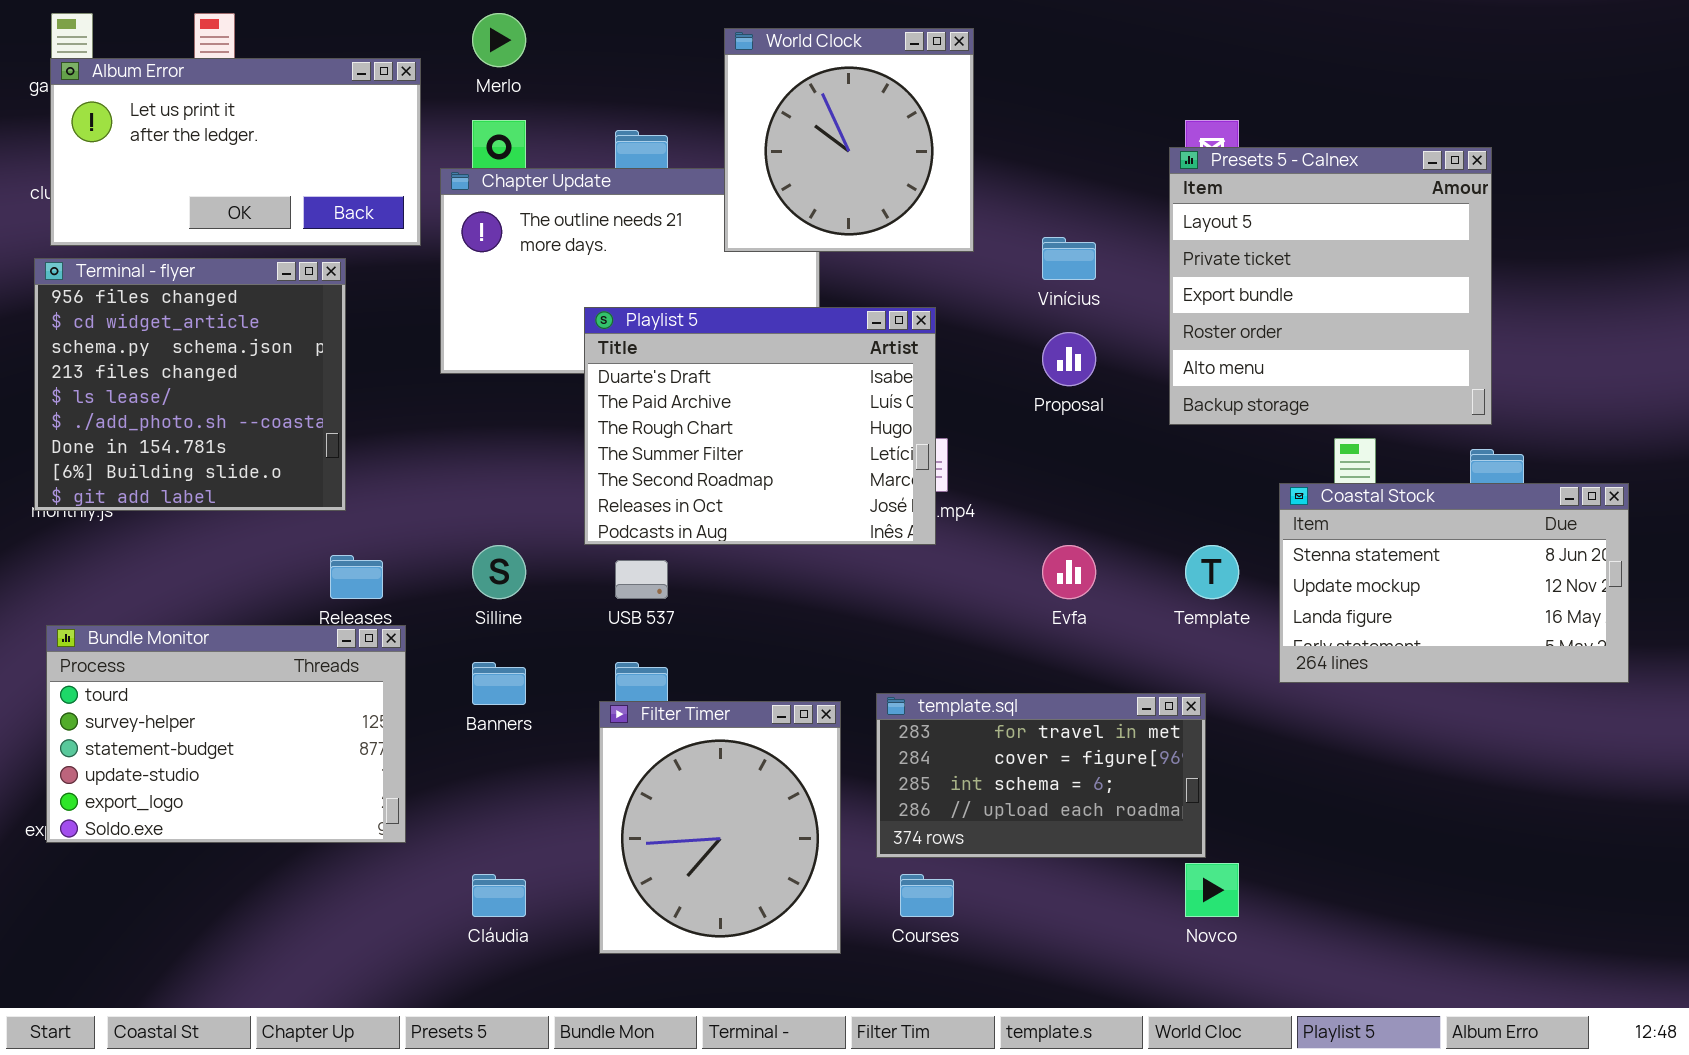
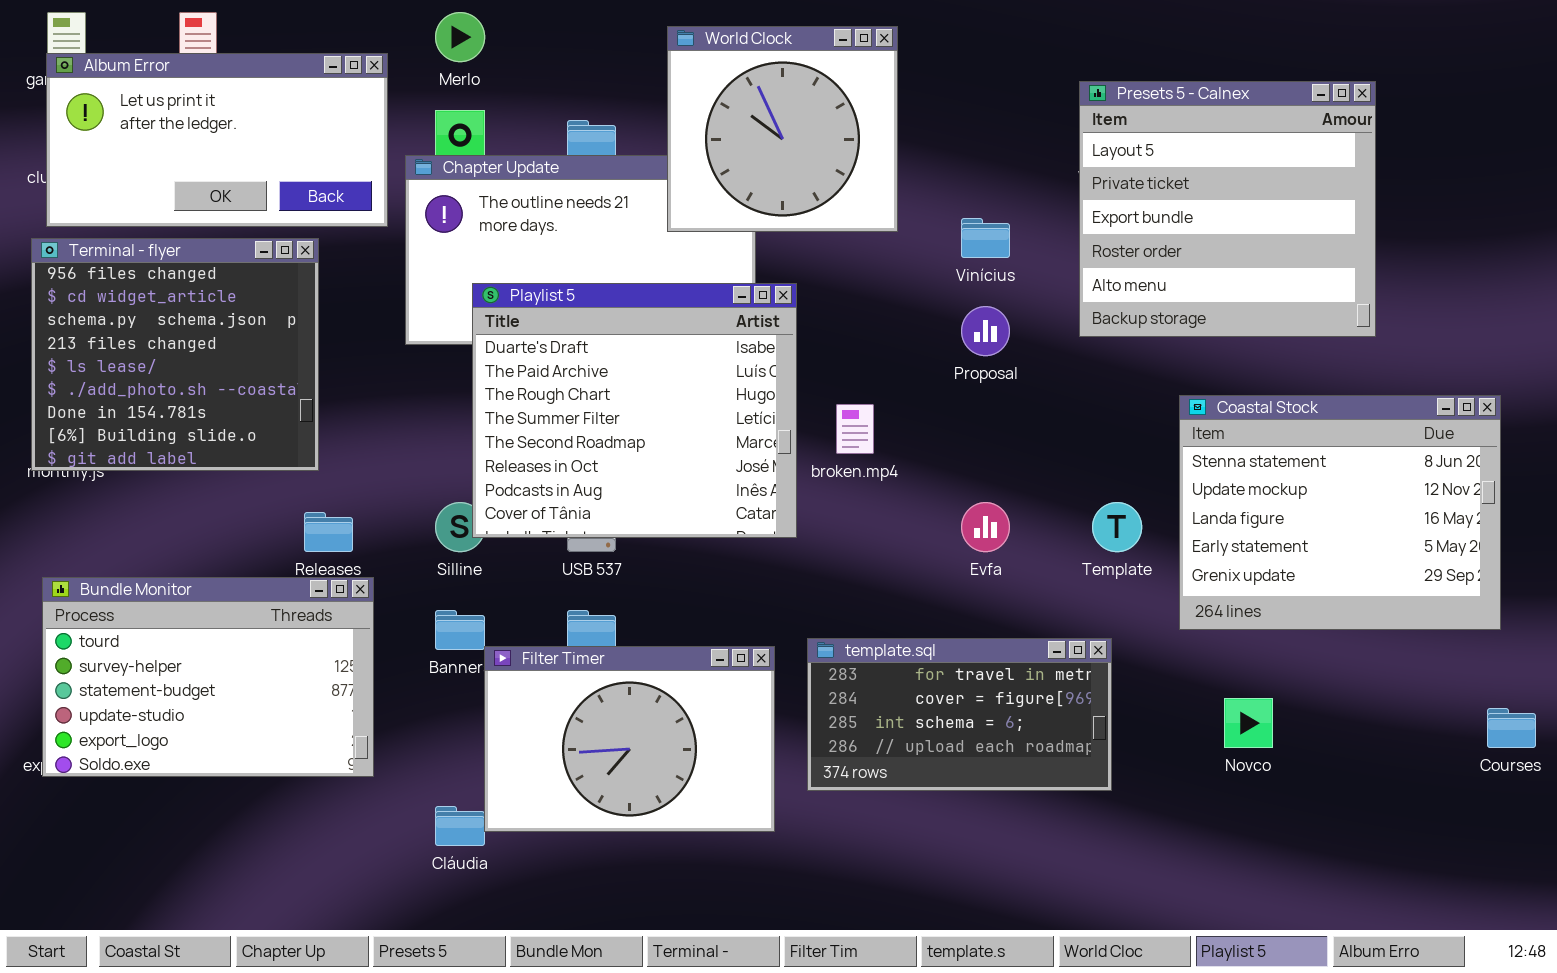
Presets 5 - Calnex: [1169,147,1492,425] -> [1079,81,1376,337], moved
Playlist 5: [584,307,936,545] -> [472,283,797,538], moved, resized
Coastal Stock: [1279,483,1629,683] -> [1179,395,1501,630], resized
Filter Timer: [599,701,841,954] -> [484,646,775,832], resized
Novco: [1185,863,1239,917] -> [1224,698,1273,748], moved
Courses: [900,874,954,917] -> [1487,708,1536,748], moved

